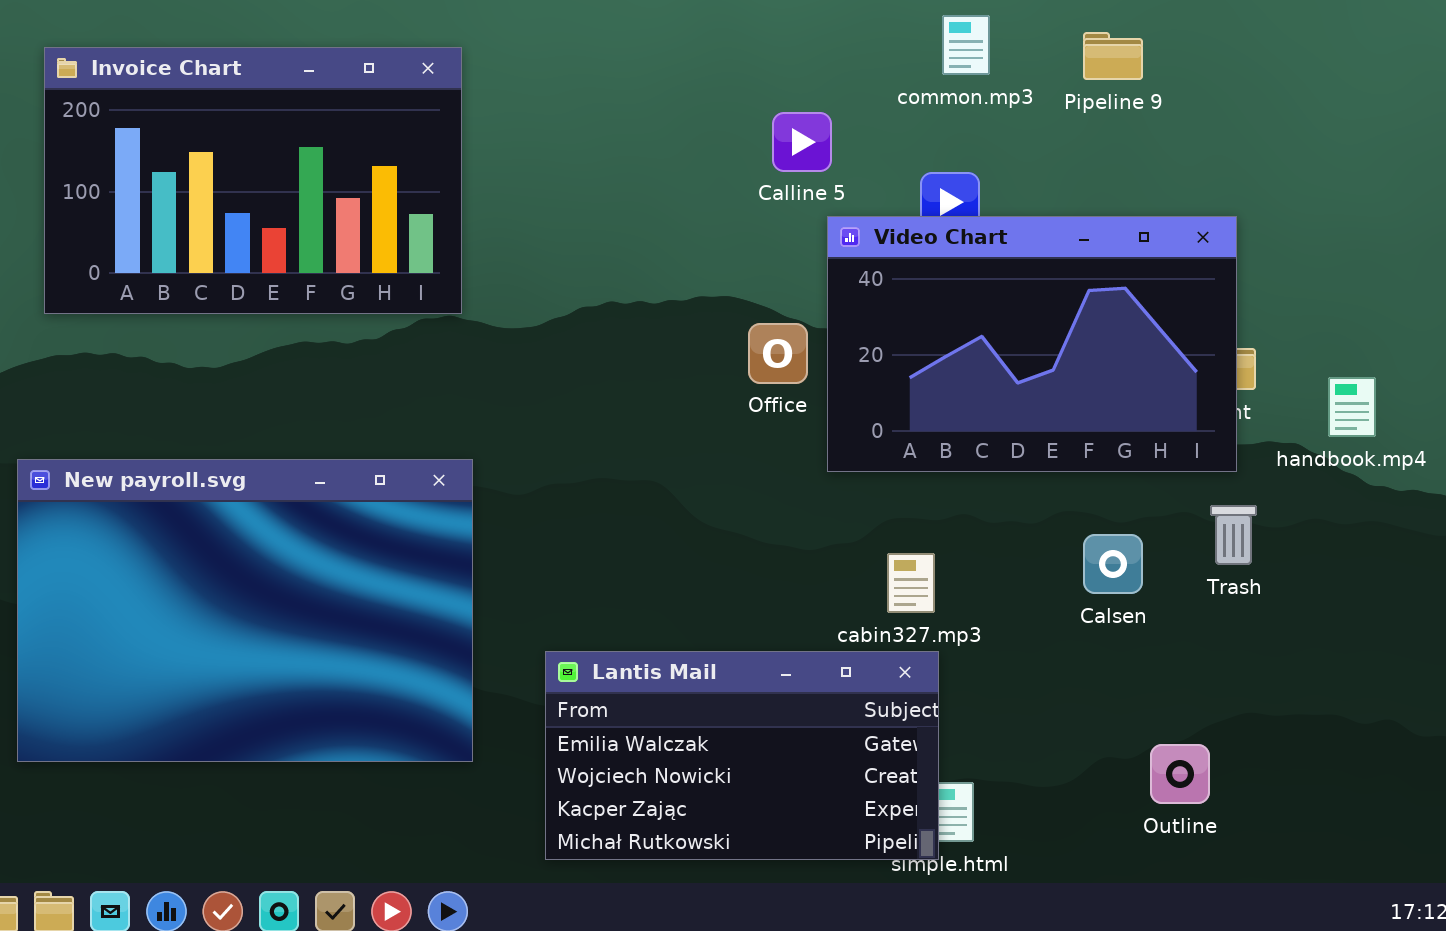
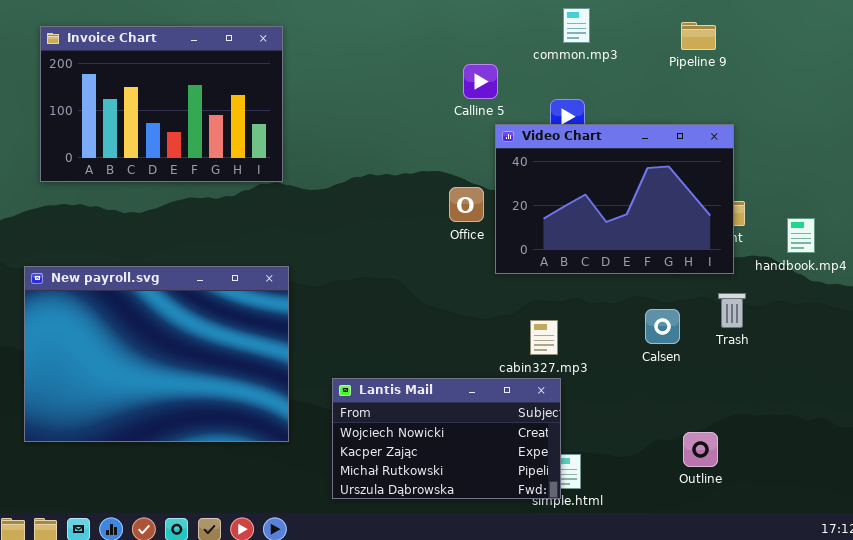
Pipeline 9: [1083,32,1143,80] -> [681,22,716,50], moved
Lantis Mail: [545,651,939,860] -> [332,378,561,499], scrolled down 1 row

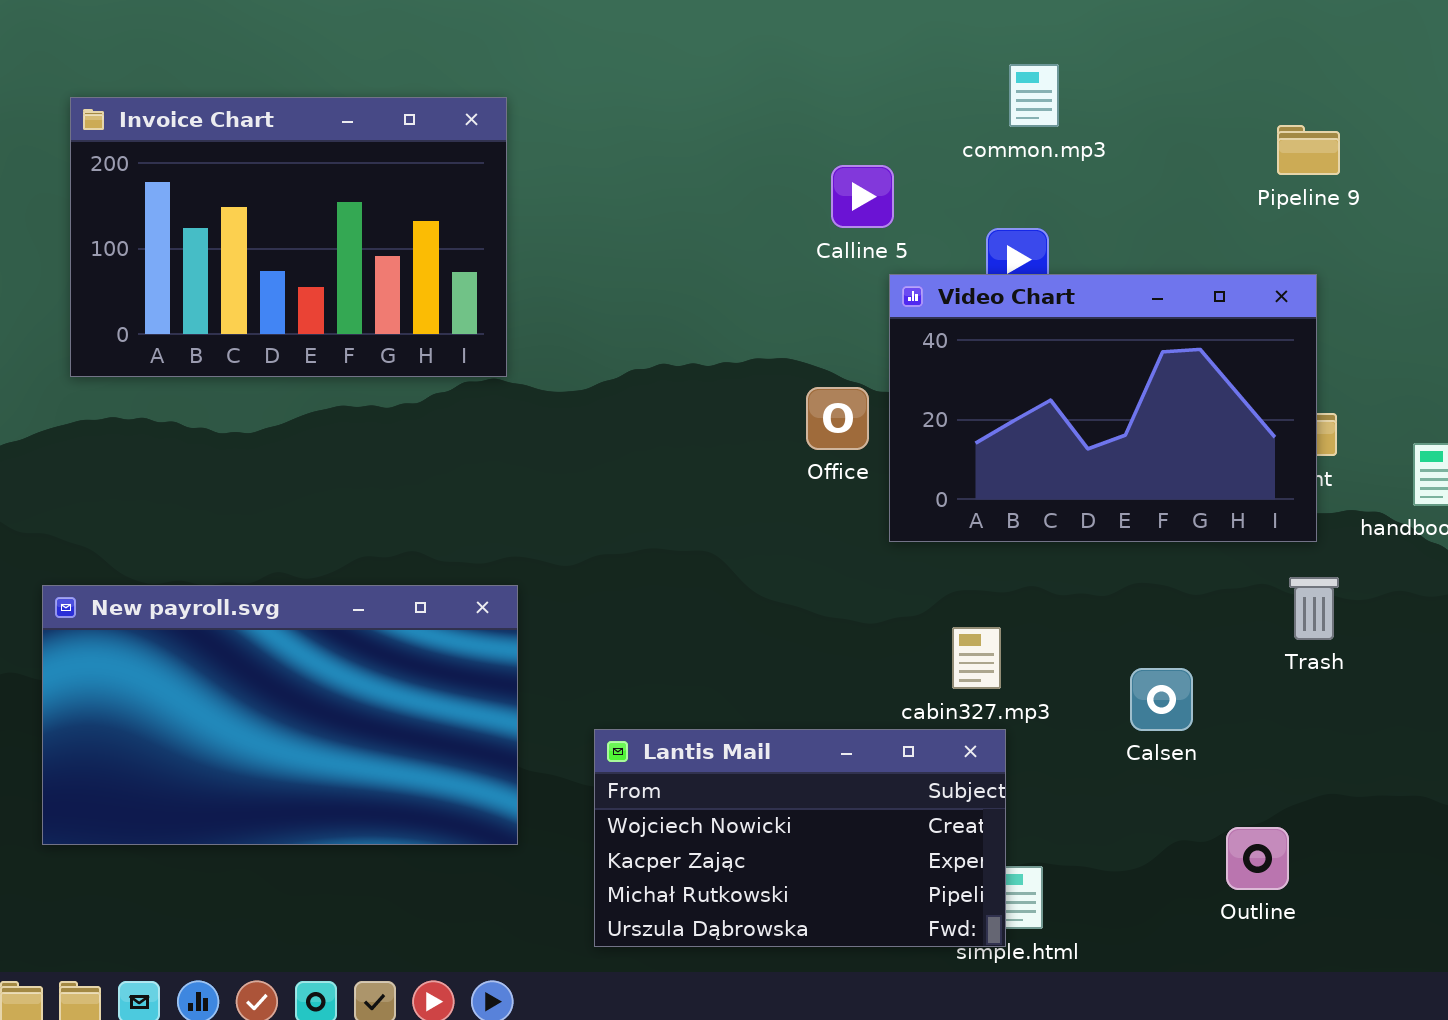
Pipeline 9: [681,22,716,50] -> [1277,125,1340,175], moved
New payroll.svg: [24,266,289,442] -> [42,585,518,845], resized
Calsen: [645,309,680,344] -> [1130,668,1193,731], moved

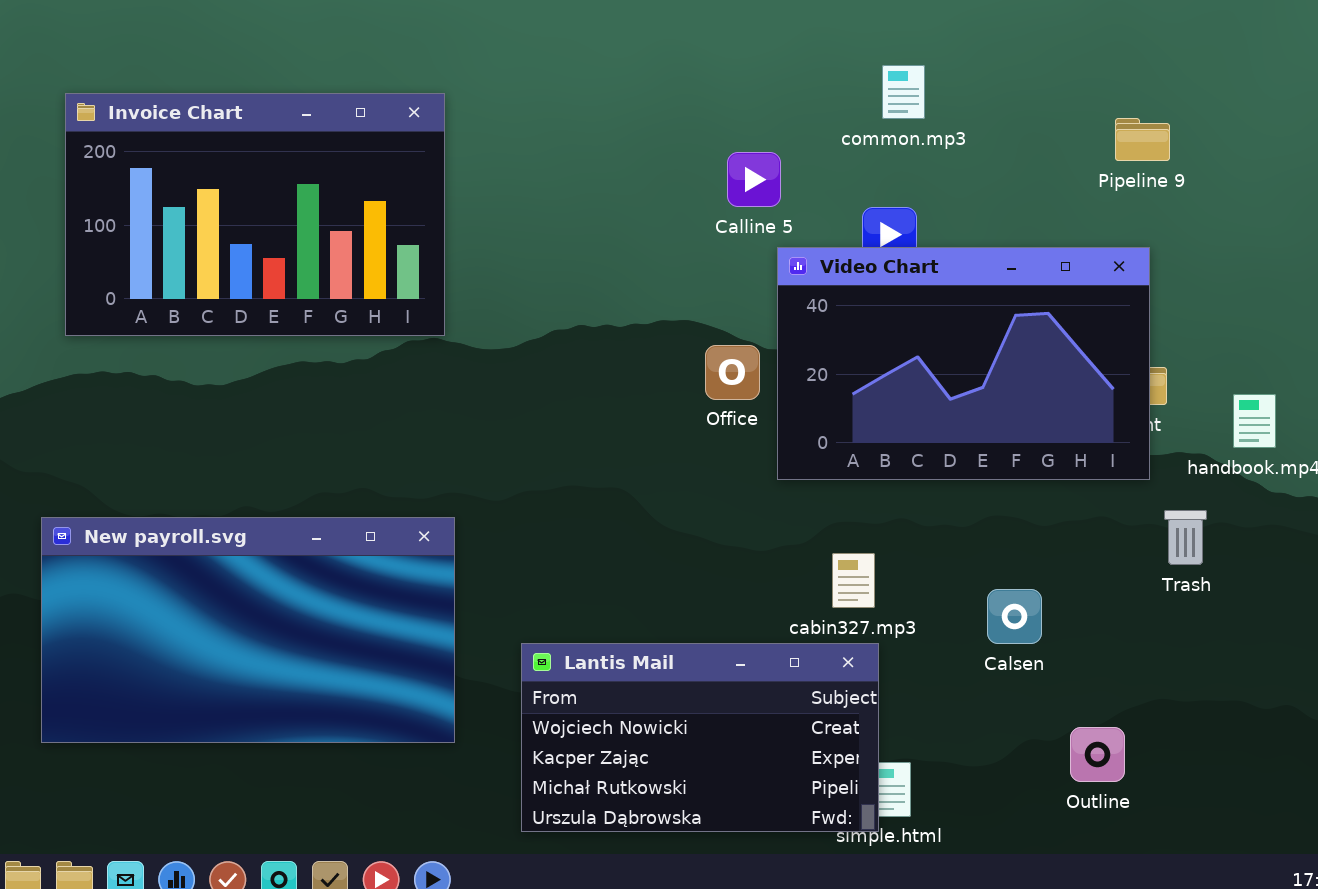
Trash: [1289,577,1339,640] -> [1164,510,1207,565], moved

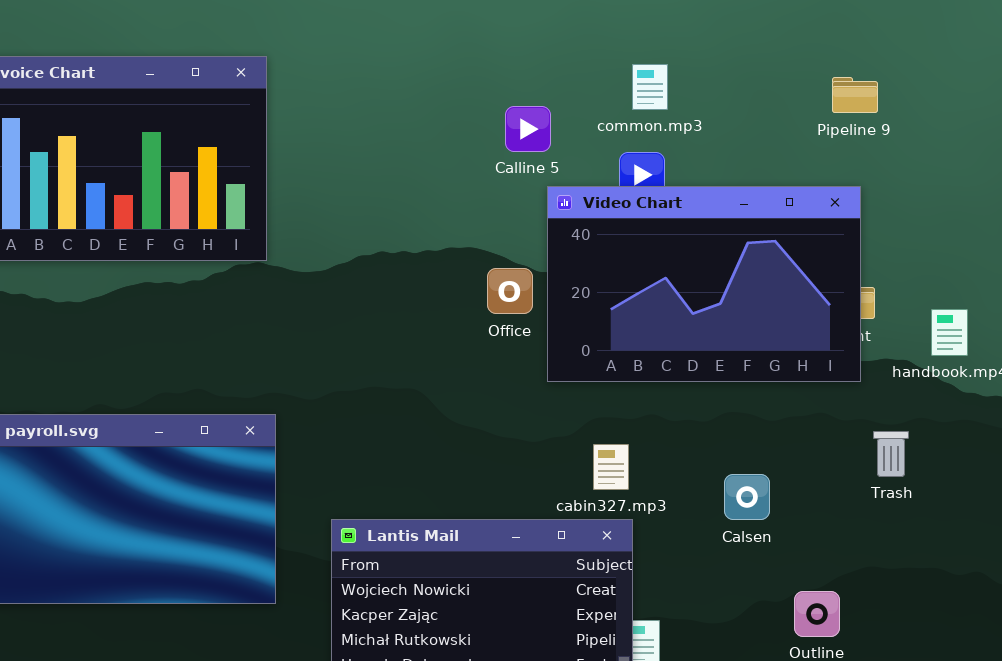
common.mp3: [882,65,925,119] -> [632,64,668,110], moved
Trash: [1164,510,1207,565] -> [873,431,909,477], moved

